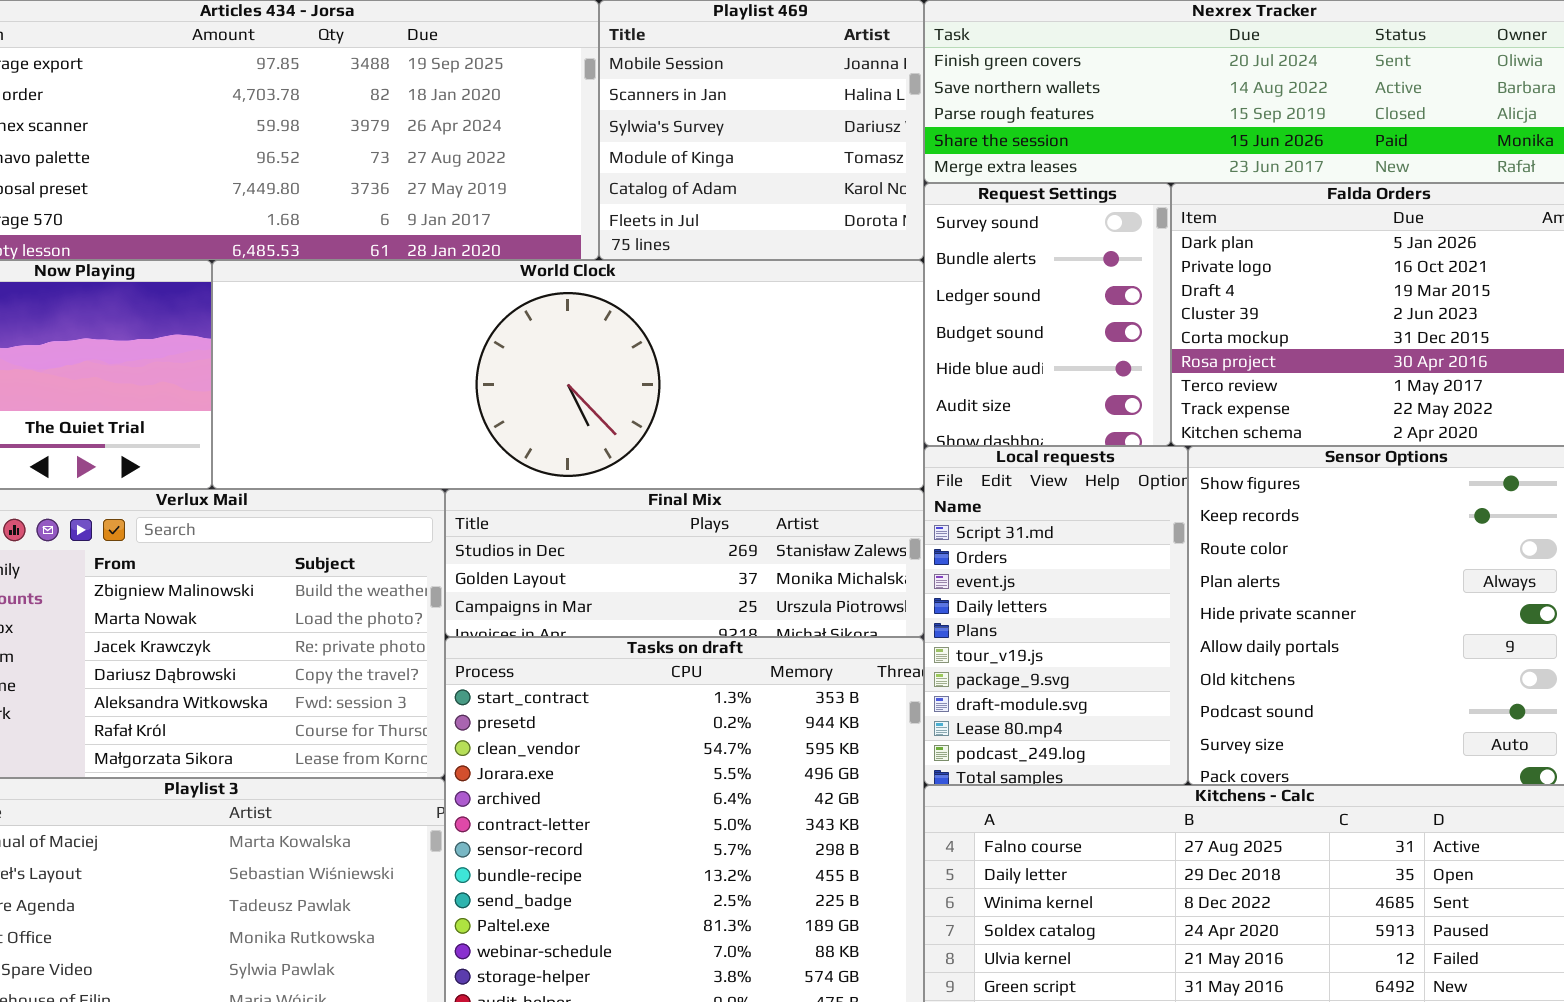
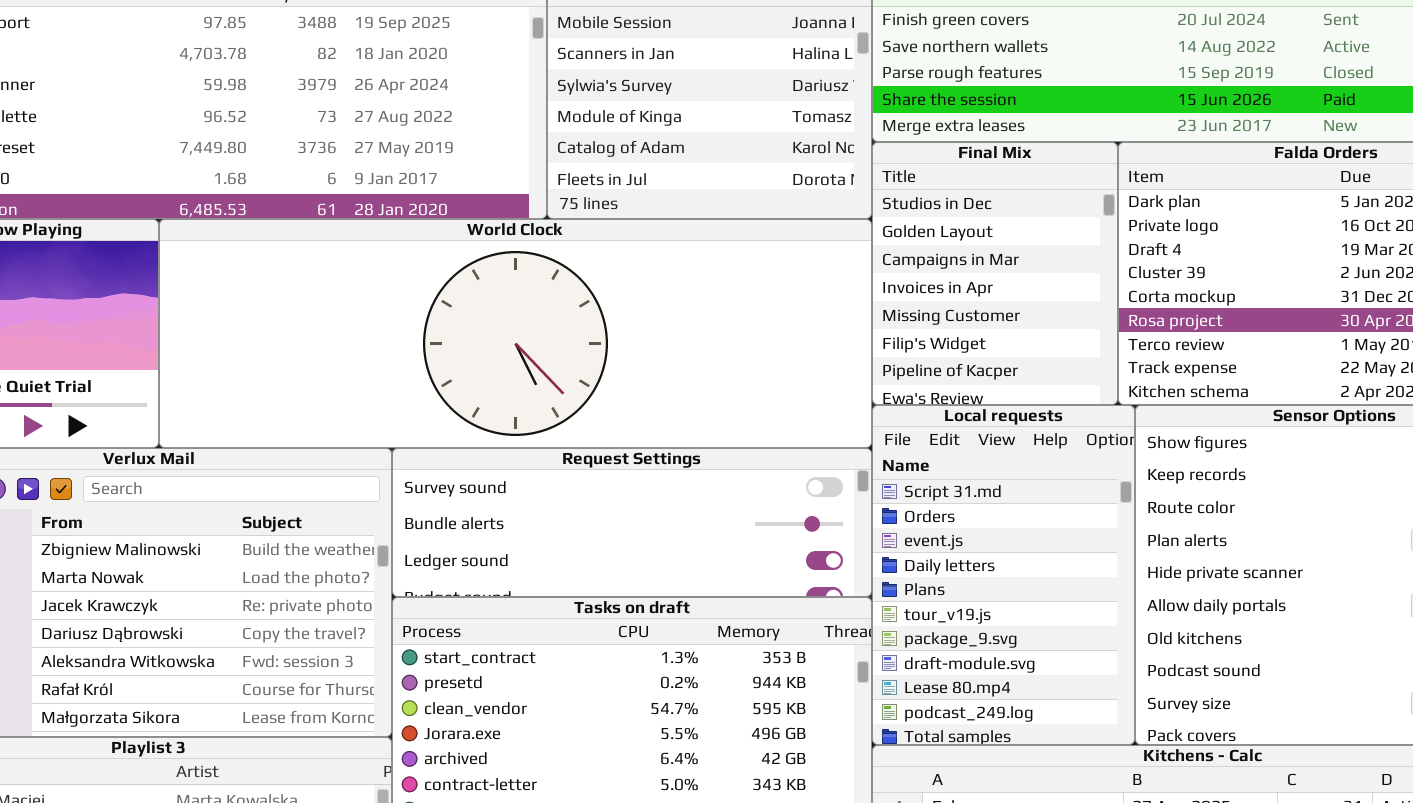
Request Settings: [924,183,1171,446] -> [392,448,872,597], moved, resized
Final Mix: [445,489,924,637] -> [872,142,1118,405], moved, resized

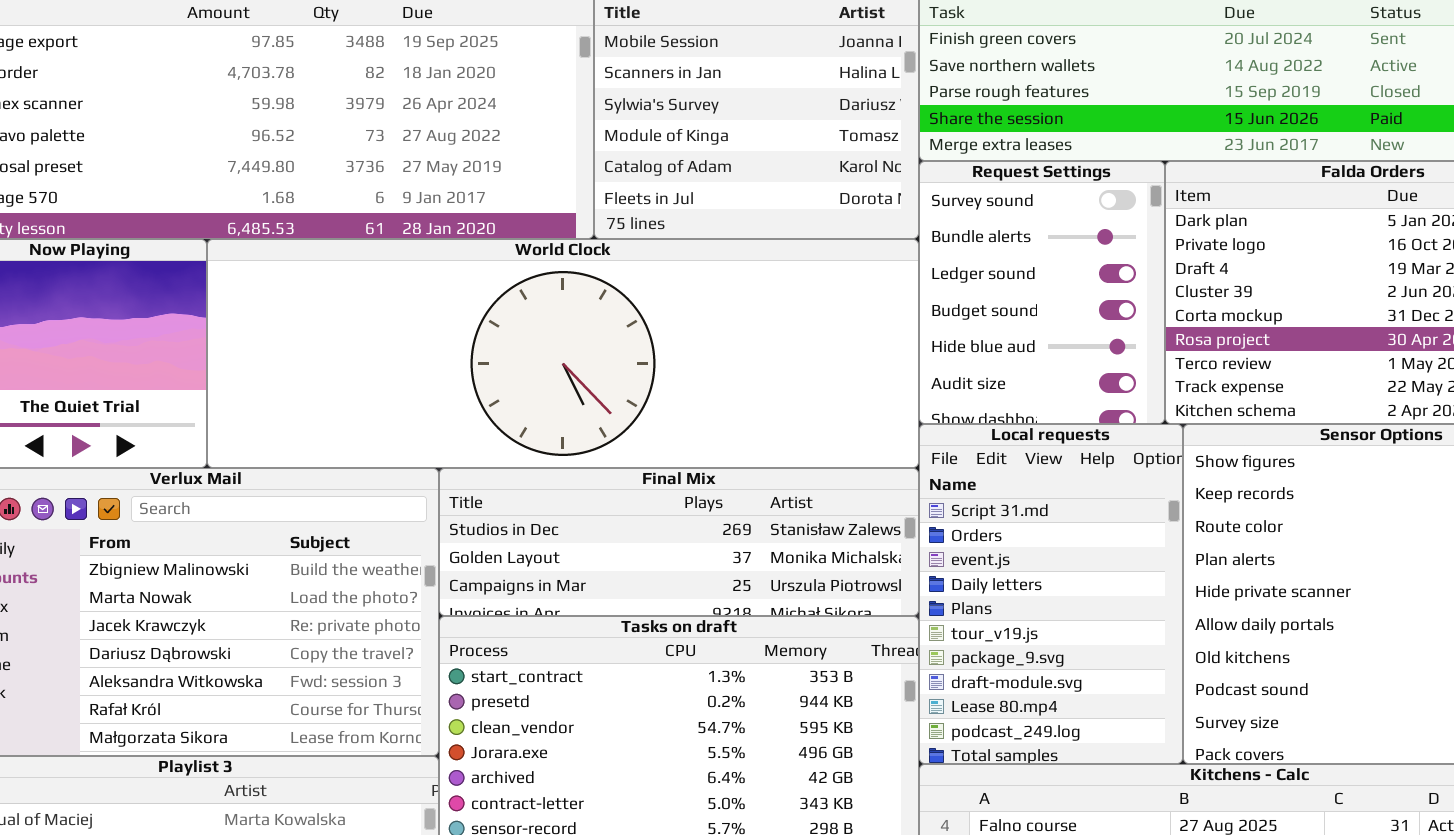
Final Mix: [872,142,1118,405] -> [439,468,919,616], moved, resized
Request Settings: [392,448,872,597] -> [919,161,1165,424], moved, resized

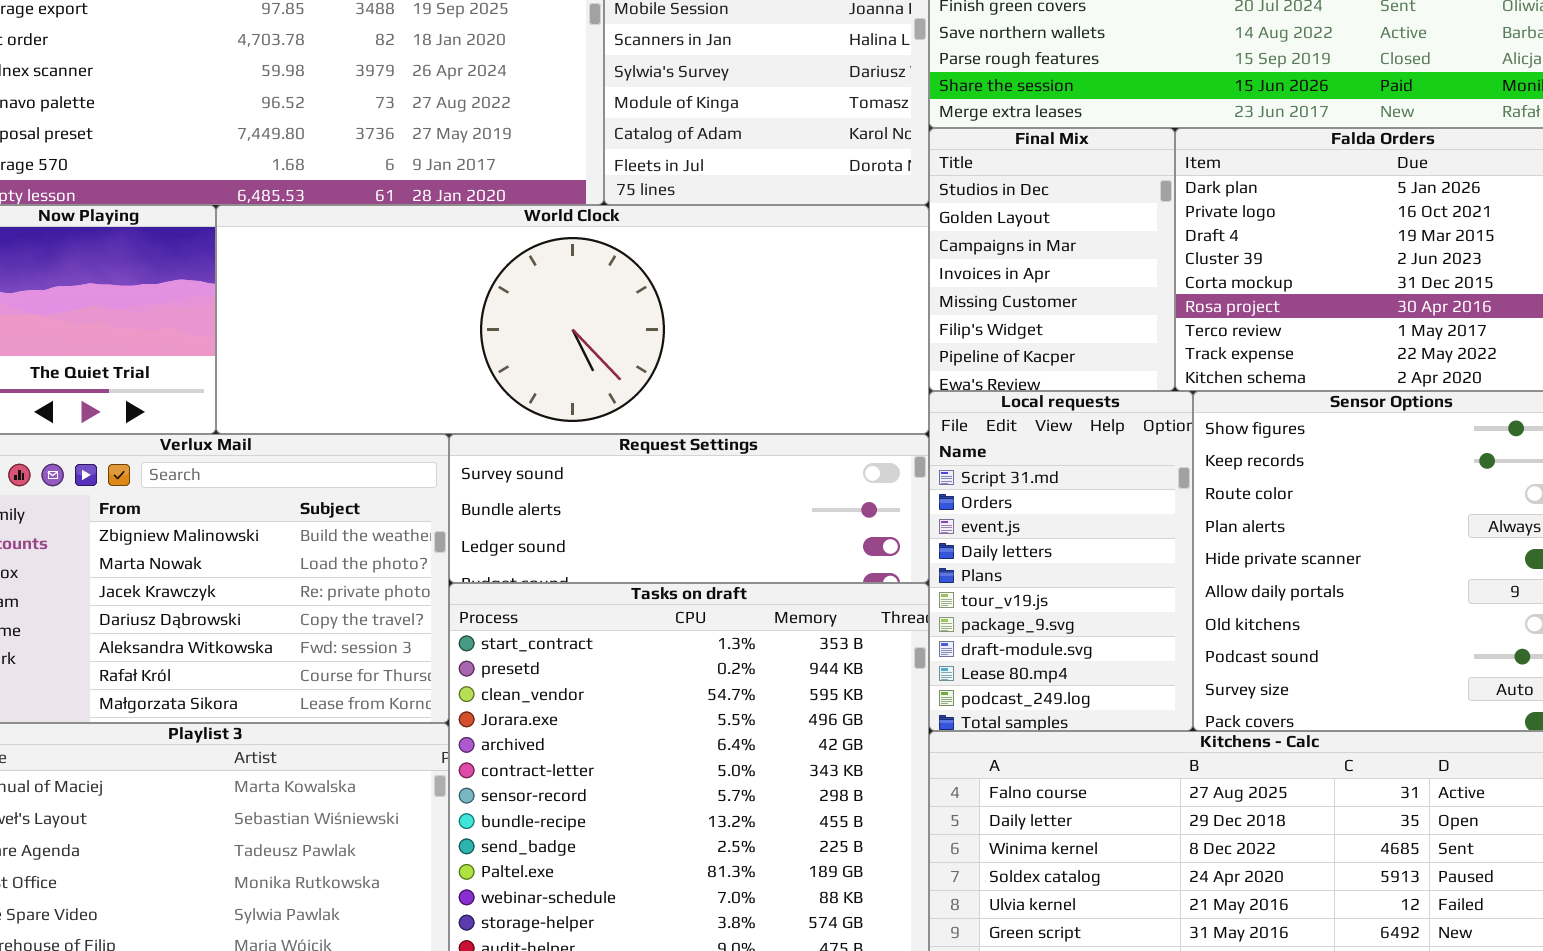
Request Settings: [919,161,1165,424] -> [449,434,929,583], moved, resized
Final Mix: [439,468,919,616] -> [929,128,1175,391], moved, resized

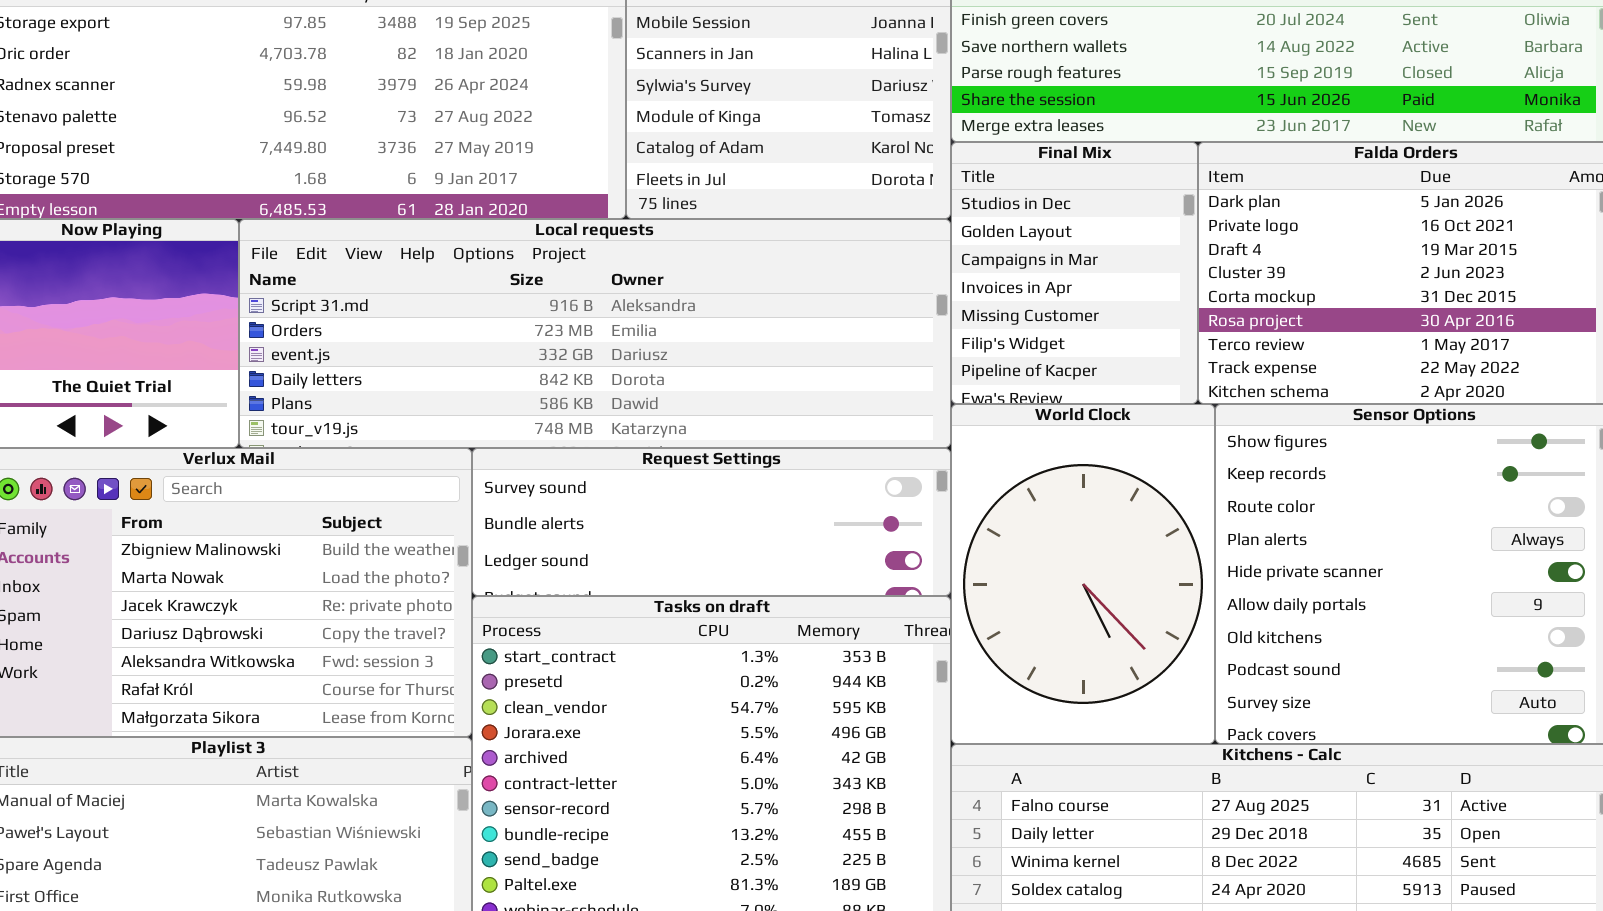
World Clock: [216,205,929,434] -> [951,404,1215,744], moved, resized
Local requests: [929,391,1193,731] -> [239,219,951,448], moved, resized

